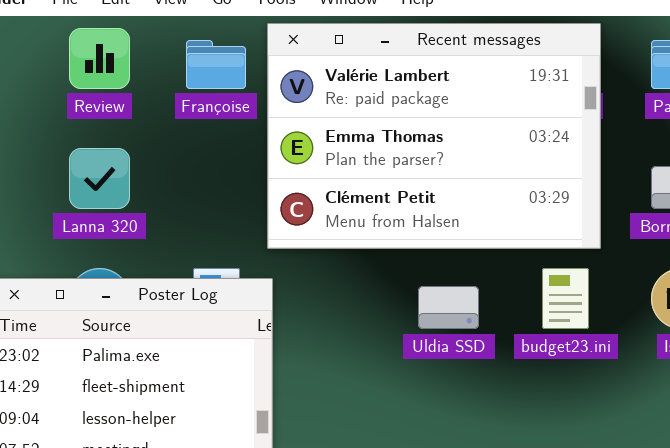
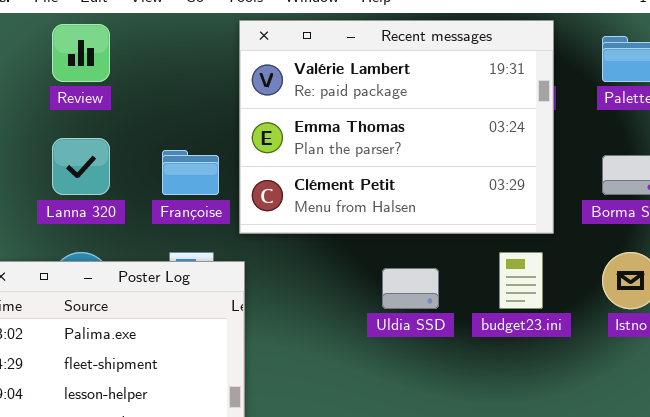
Françoise: [186,40,246,89] -> [162,150,219,195], moved

